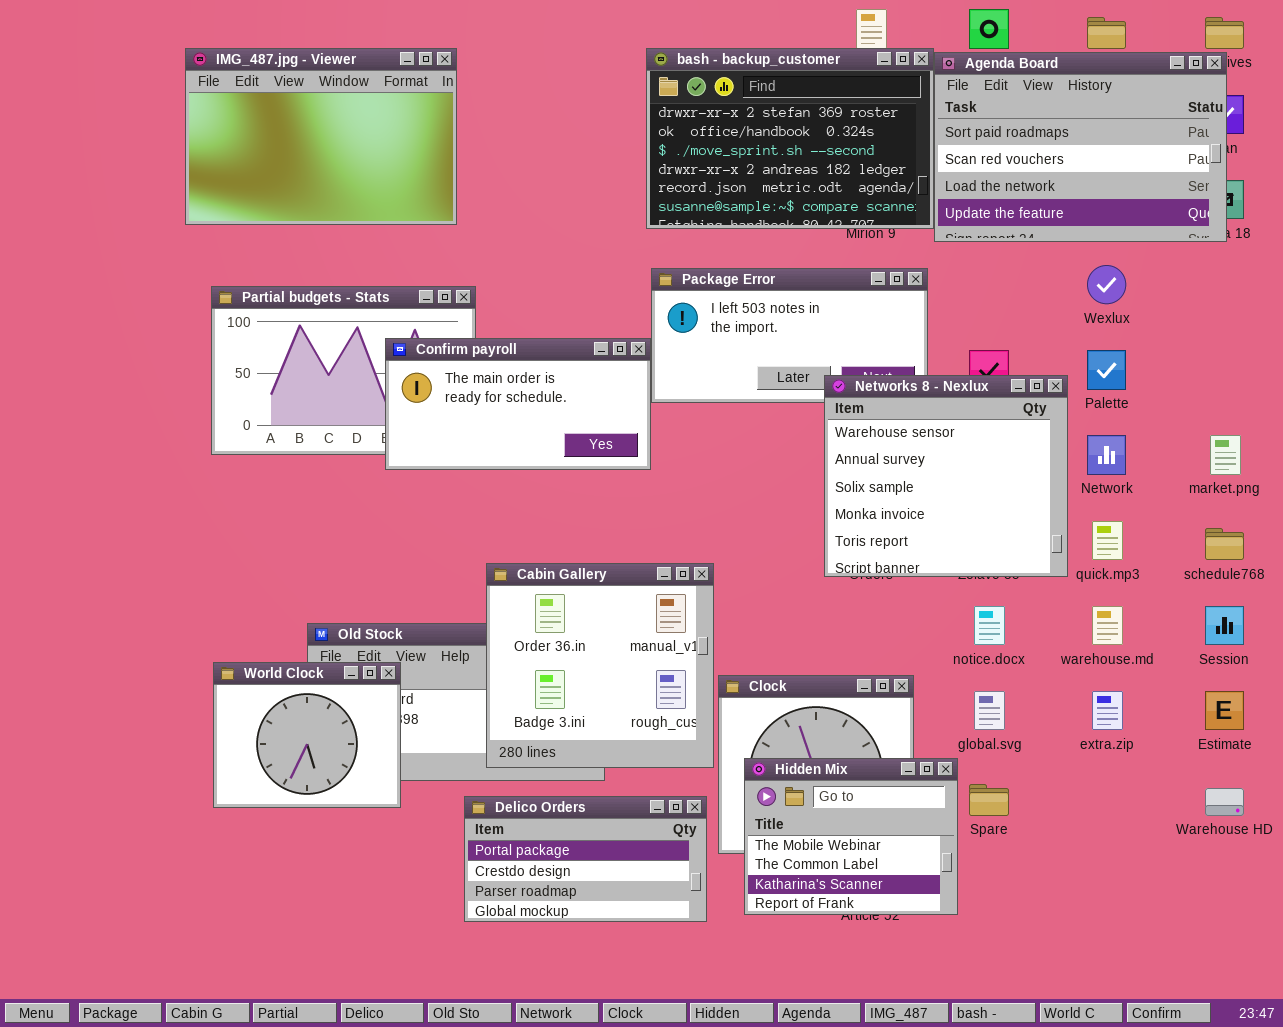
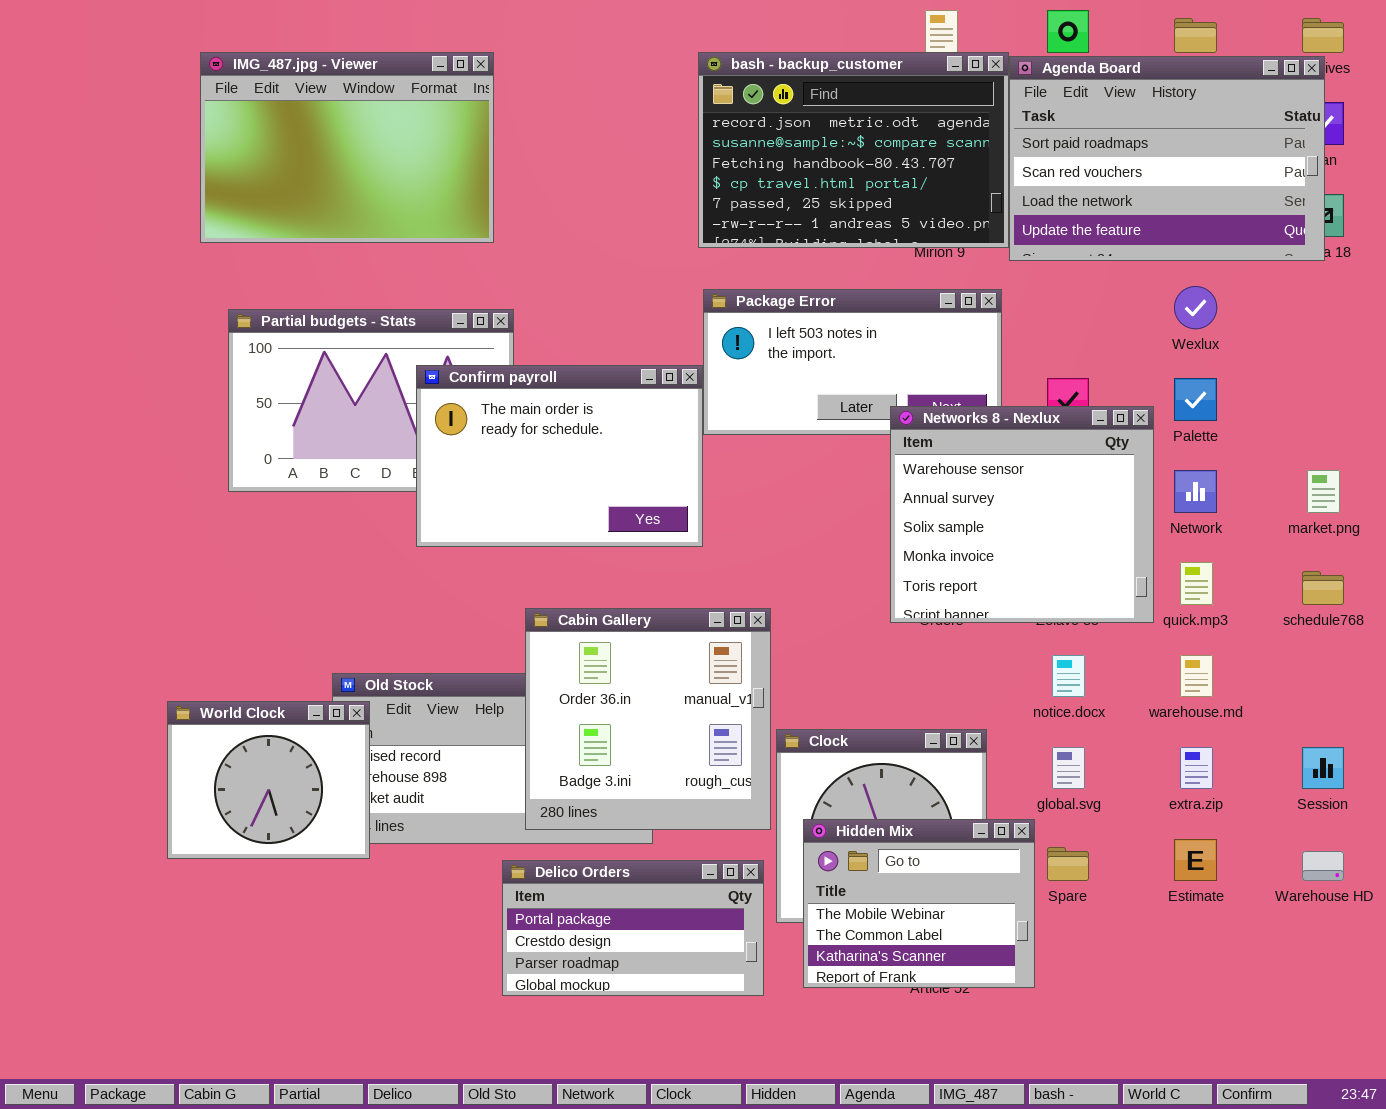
bash - backup_customer: [646,48,934,229] -> [698,52,1009,248], scrolled down 4 rows
Confirm payroll: [385,338,651,470] -> [416,365,703,547], resized
Session: [1205,606,1244,645] -> [1302,747,1344,789], moved
World Clock: [213,662,401,808] -> [167,701,370,859], moved
Estimate: [1205,691,1244,730] -> [1174,839,1217,881], moved

